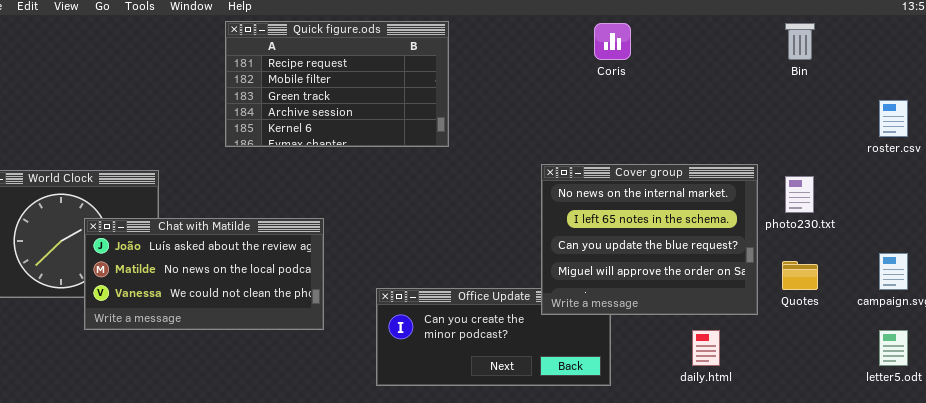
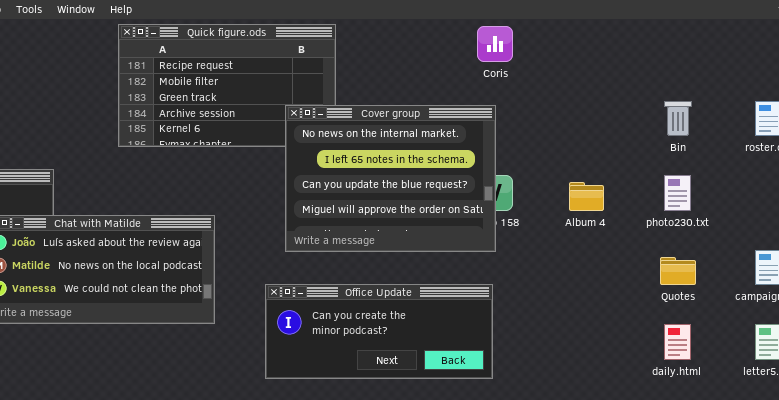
Bin: [785,23,815,60] -> [664,101,692,136], moved
Cover group: [541,164,758,315] -> [285,105,496,252], moved
daily.html: [692,330,720,366] -> [664,324,691,360], moved

